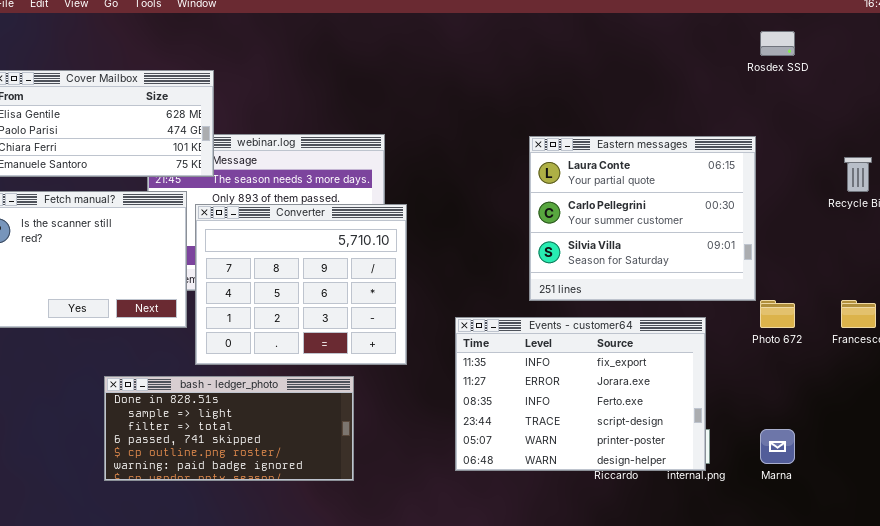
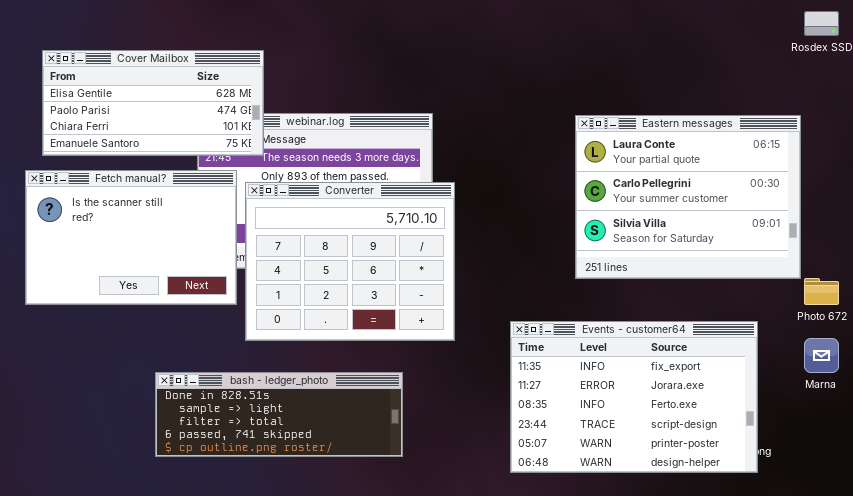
Events - customer64: [455,317,706,471] -> [510,321,758,473], moved
bash - ledger_photo: [104,376,354,481] -> [155,372,403,457], resized
Marna: [760,429,795,464] -> [804,338,839,373], moved

